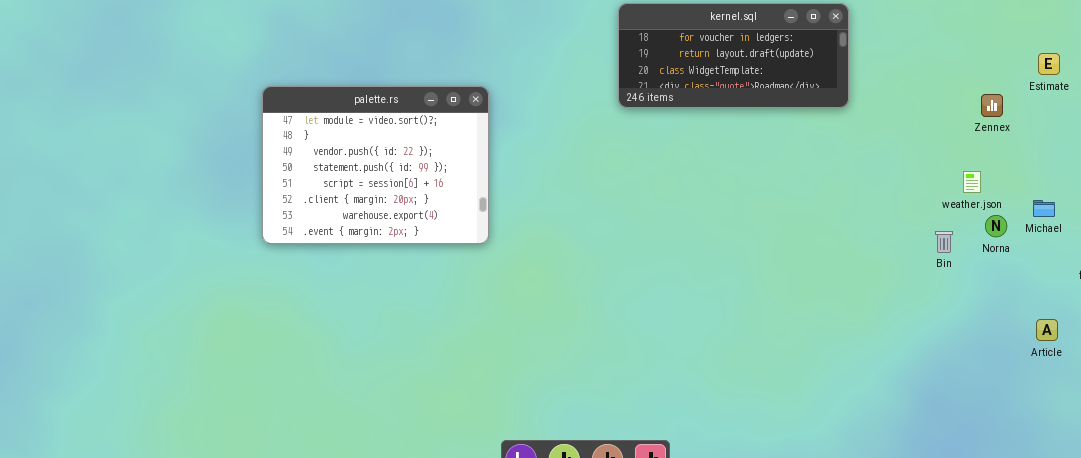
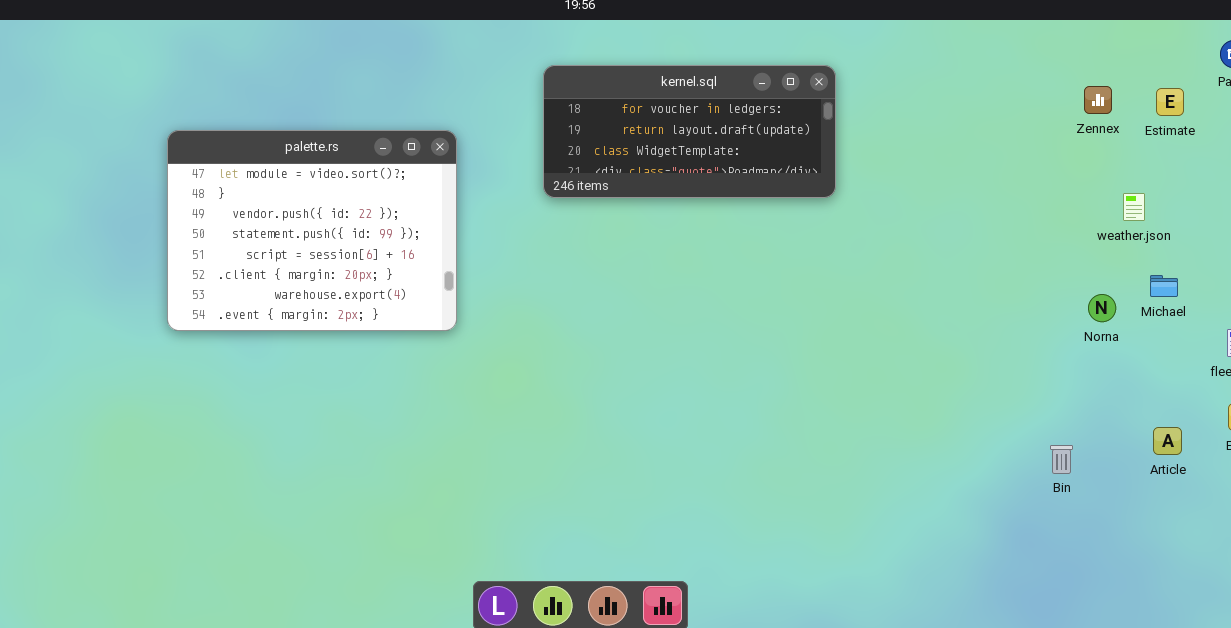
kernel.sql: [618,3,849,108] -> [543,65,836,198], moved
Zennex: [981,94,1003,117] -> [1084,86,1112,114], moved
weather.json: [963,171,981,193] -> [1123,193,1145,221], moved
Bin: [935,231,953,253] -> [1050,445,1073,474], moved

